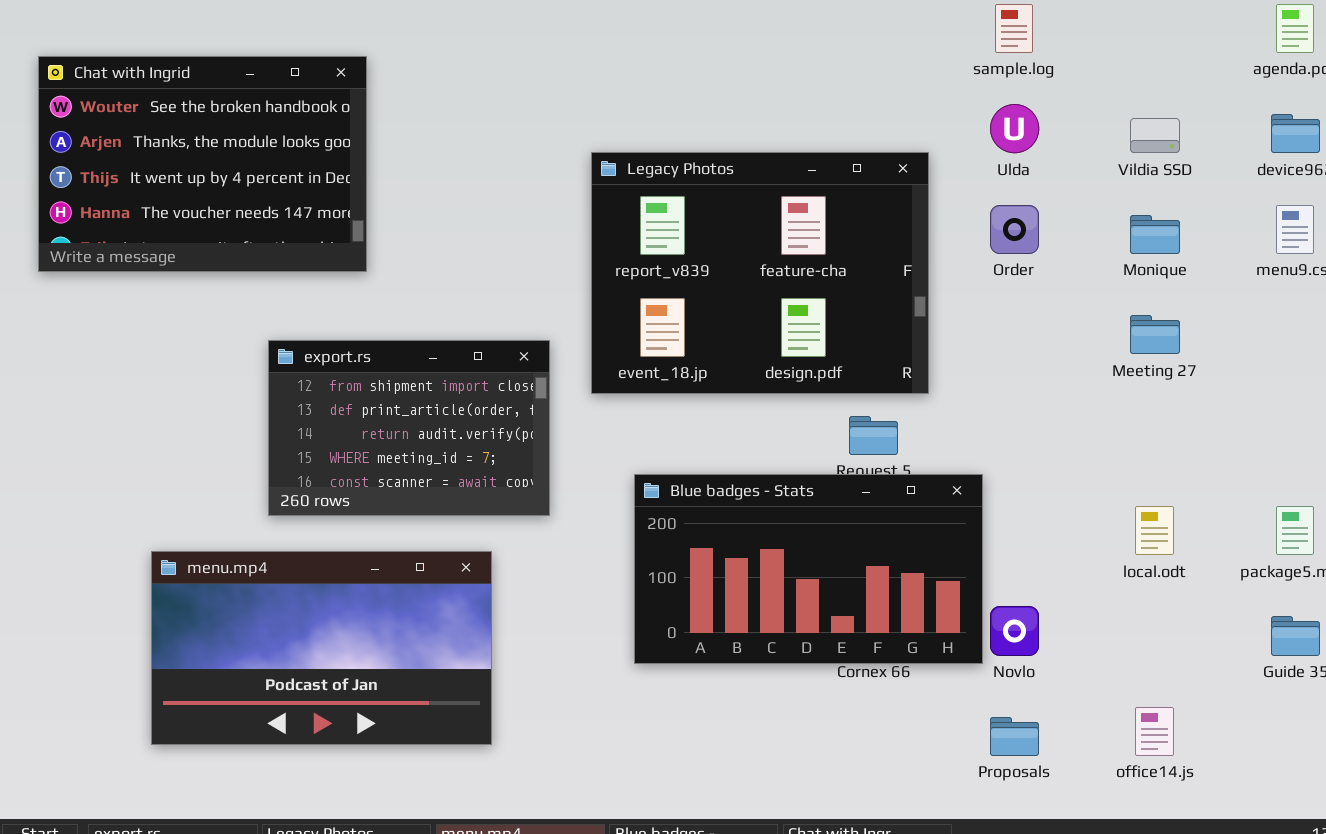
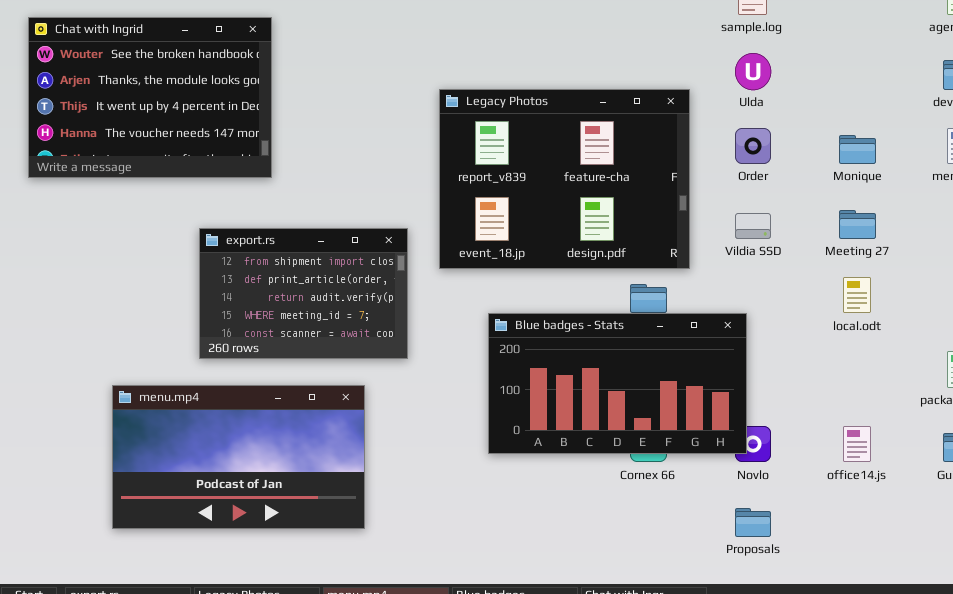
Vildia SSD: [1130,118,1180,153] -> [735,213,771,239], moved
Blue badges - Stats: [634,474,983,664] -> [488,313,747,454], moved
local.odt: [1135,506,1174,555] -> [843,277,871,313], moved
office14.js: [1135,707,1174,756] -> [843,426,871,462], moved

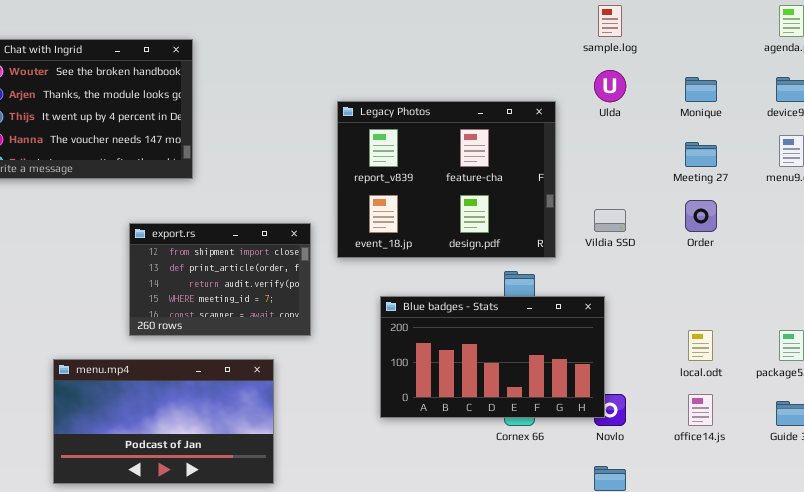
Order: [735,128,771,164] -> [685,200,717,232], moved
Monique: [839,135,876,164] -> [685,77,717,102], moved
Meeting 27: [839,210,876,239] -> [685,142,717,167], moved
local.odt: [843,277,871,313] -> [688,330,713,361], moved

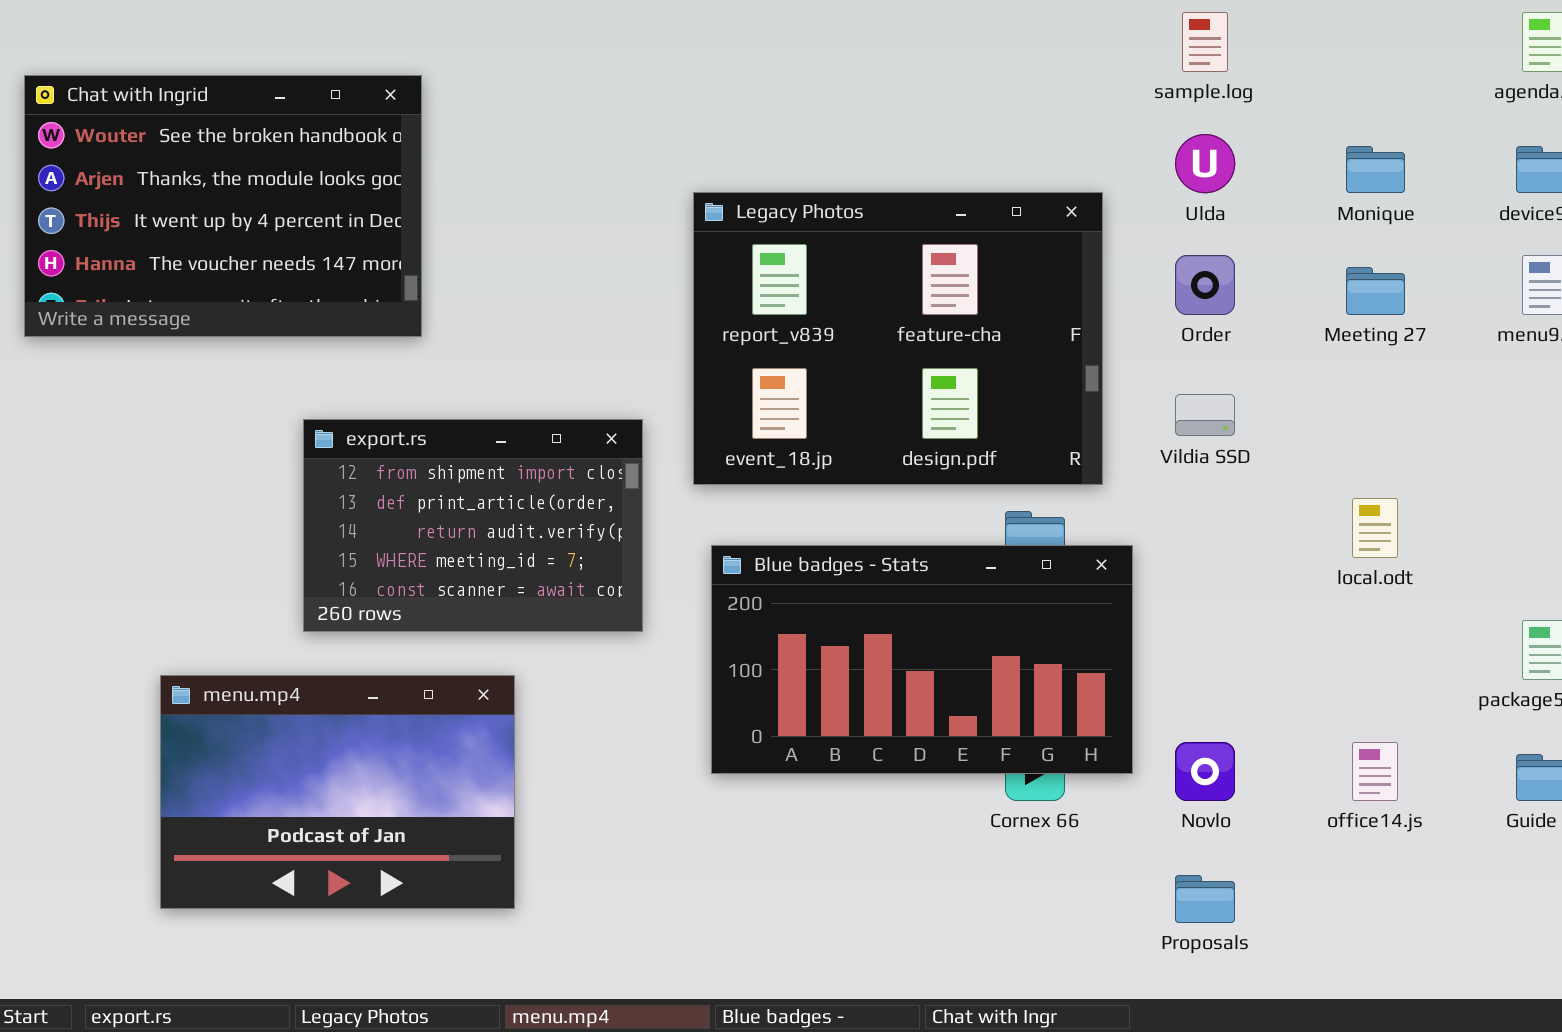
Order: [685,200,717,232] -> [1175,255,1235,315], moved
Blue badges - Stats: [380,296,605,418] -> [711,545,1133,774], moved
local.odt: [688,330,713,361] -> [1352,498,1398,558], moved
menu.mp4: [53,359,274,484] -> [160,675,515,909], resized

